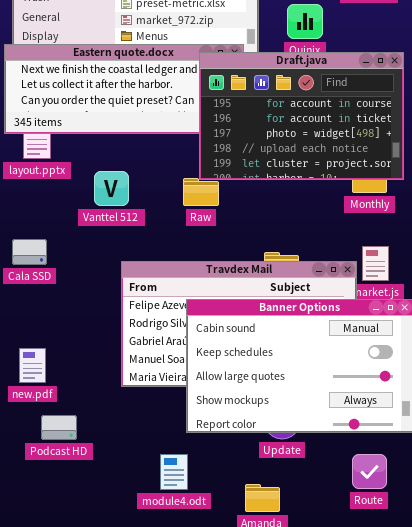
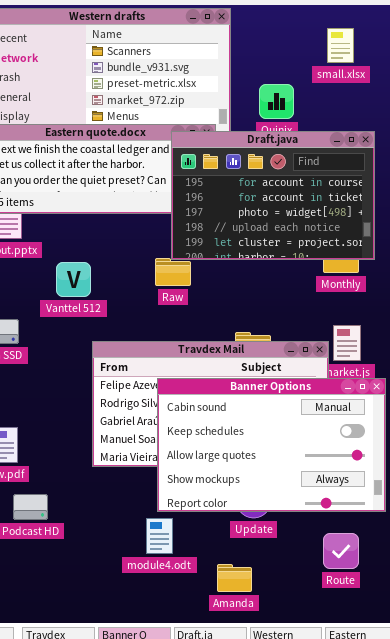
Vanttel 512: [94,171,129,206] -> [56,262,91,297], moved
module4.odt: [160,454,188,490] -> [146,518,173,554], moved

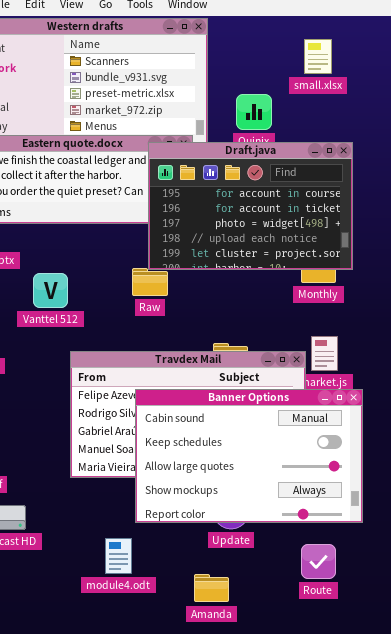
module4.odt: [146,518,173,554] -> [105,538,132,574], moved

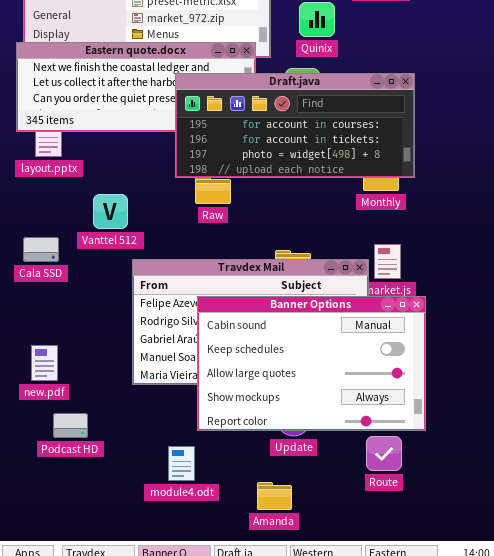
Draft.java: [148,142,353,270] -> [175,73,415,178], resized
Vanttel 512: [33,273,68,308] -> [93,194,128,229], moved
Route: [301,544,336,579] -> [366,436,402,471], moved

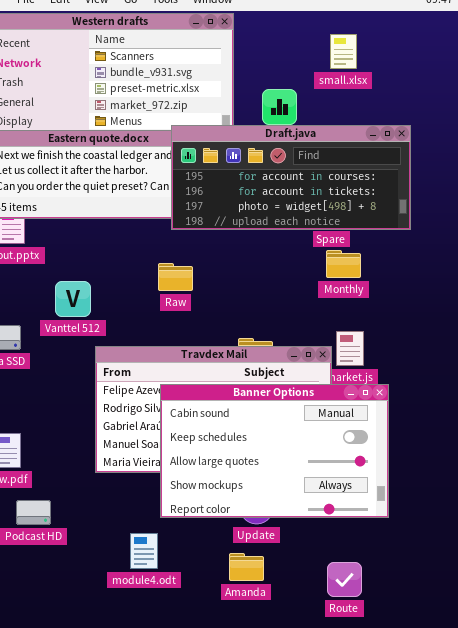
Draft.java: [175,73,415,178] -> [171,125,411,230], moved
Route: [366,436,402,471] -> [327,562,362,597], moved
Amanda: [257,482,292,510] -> [229,553,264,581], moved

